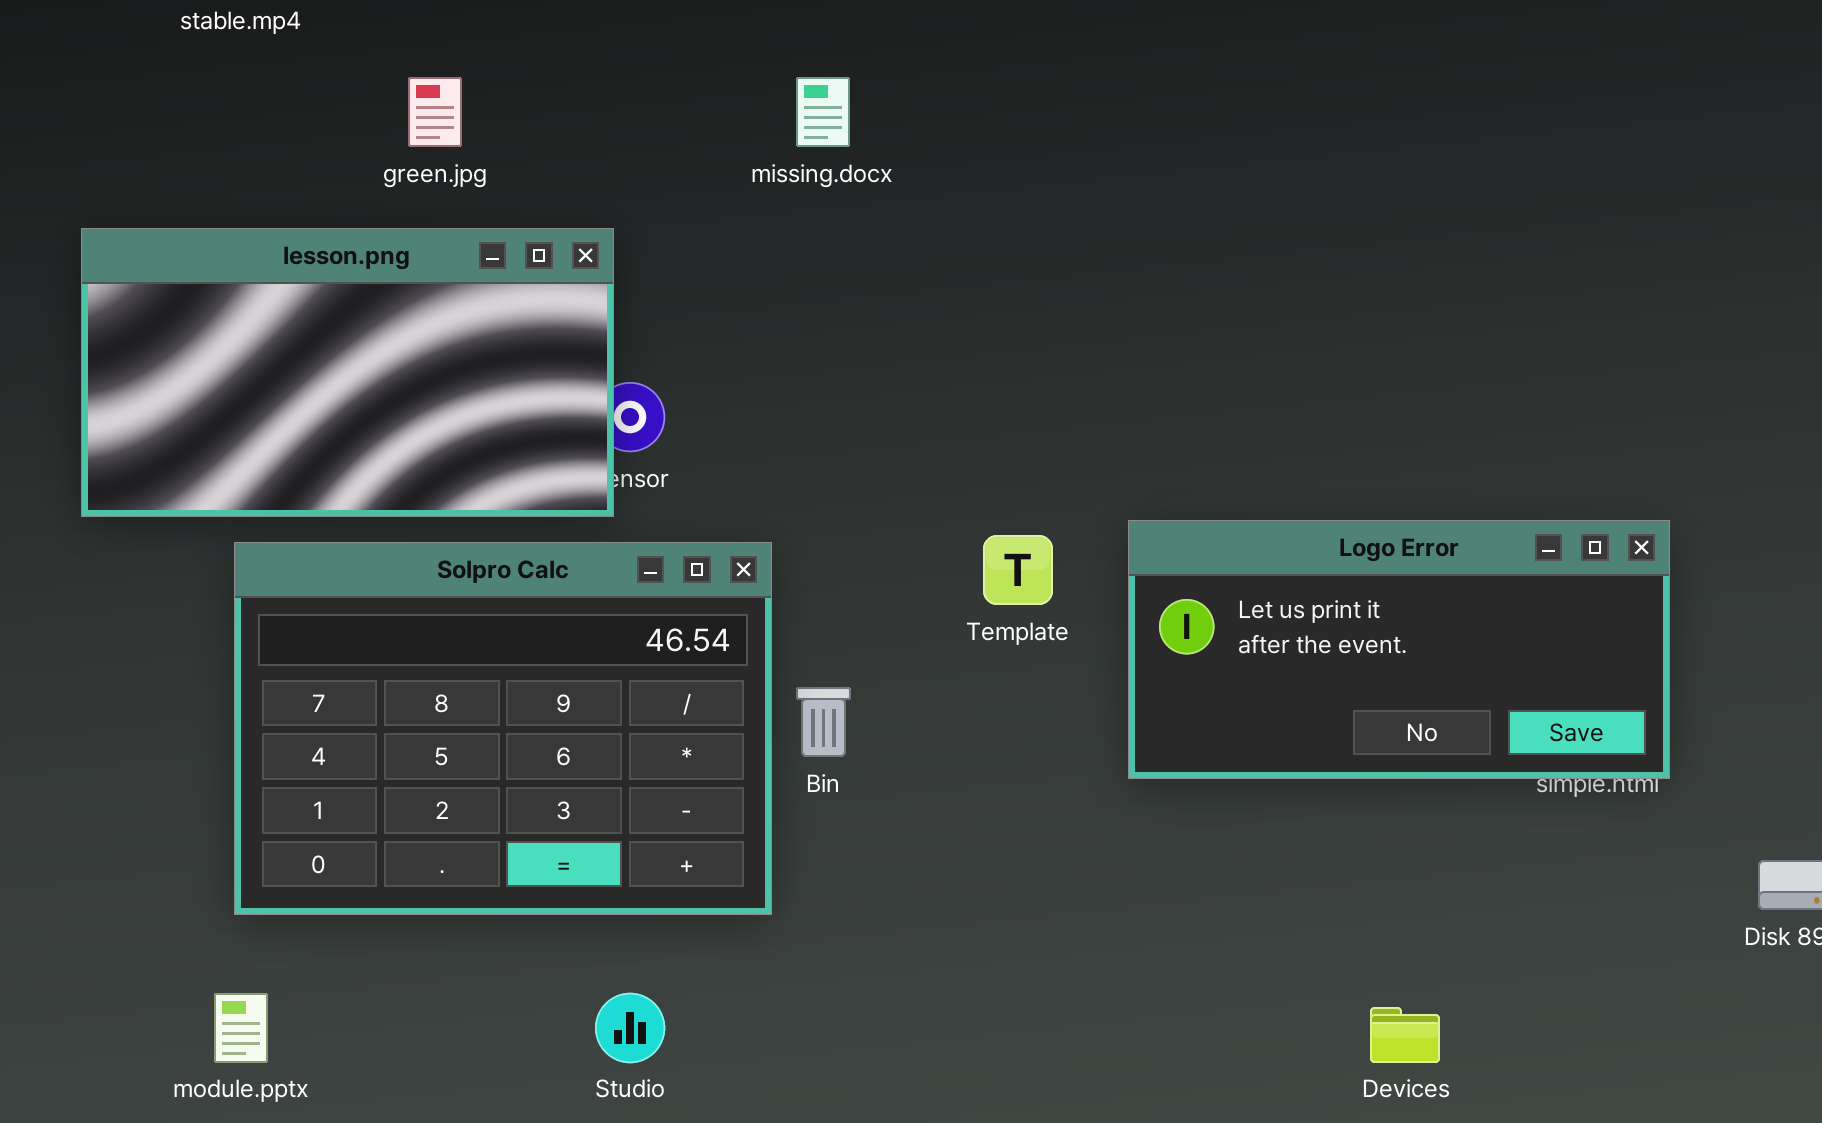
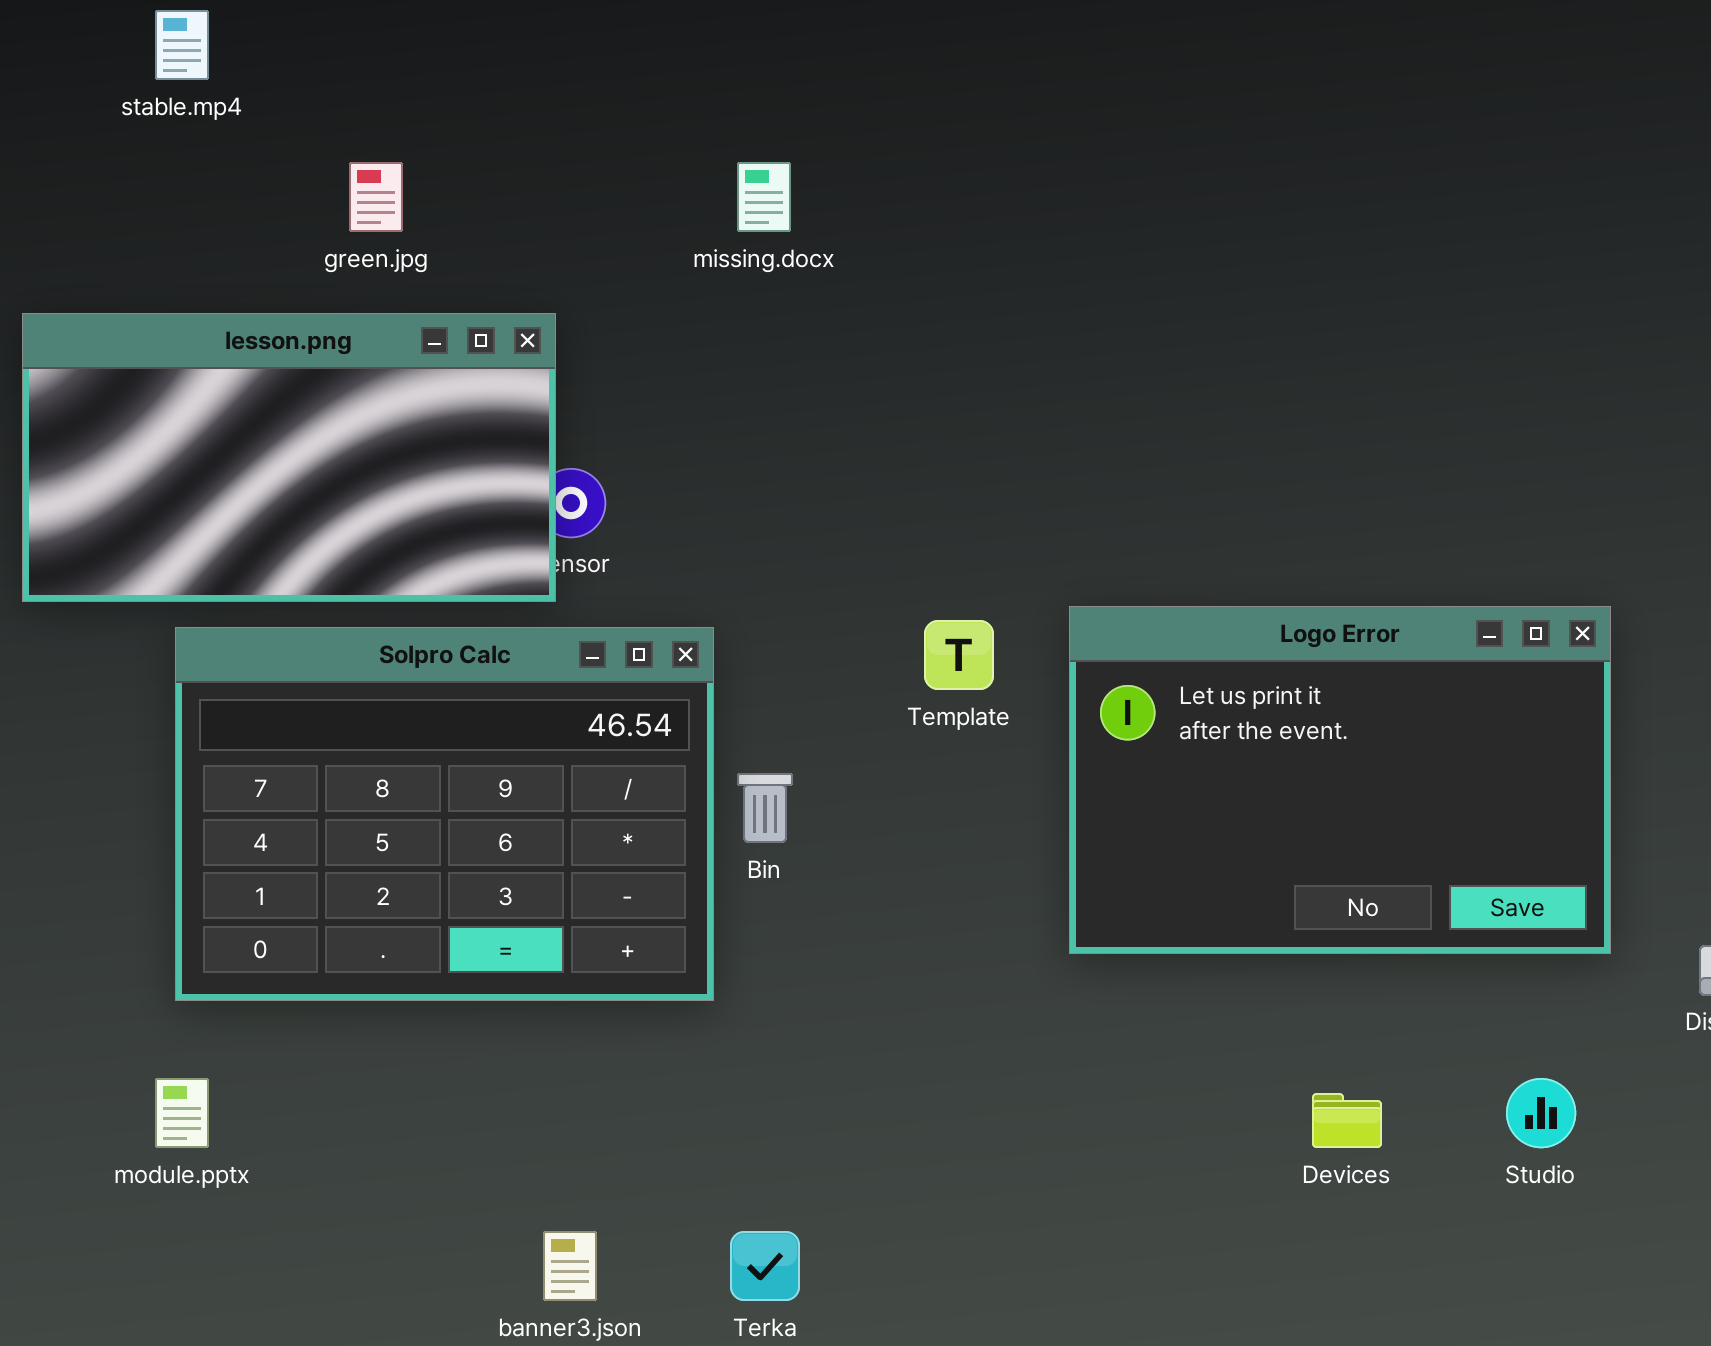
Logo Error: [1128,520,1670,779] -> [1069,606,1611,954], resized
Studio: [595,993,665,1063] -> [1506,1078,1576,1148], moved

